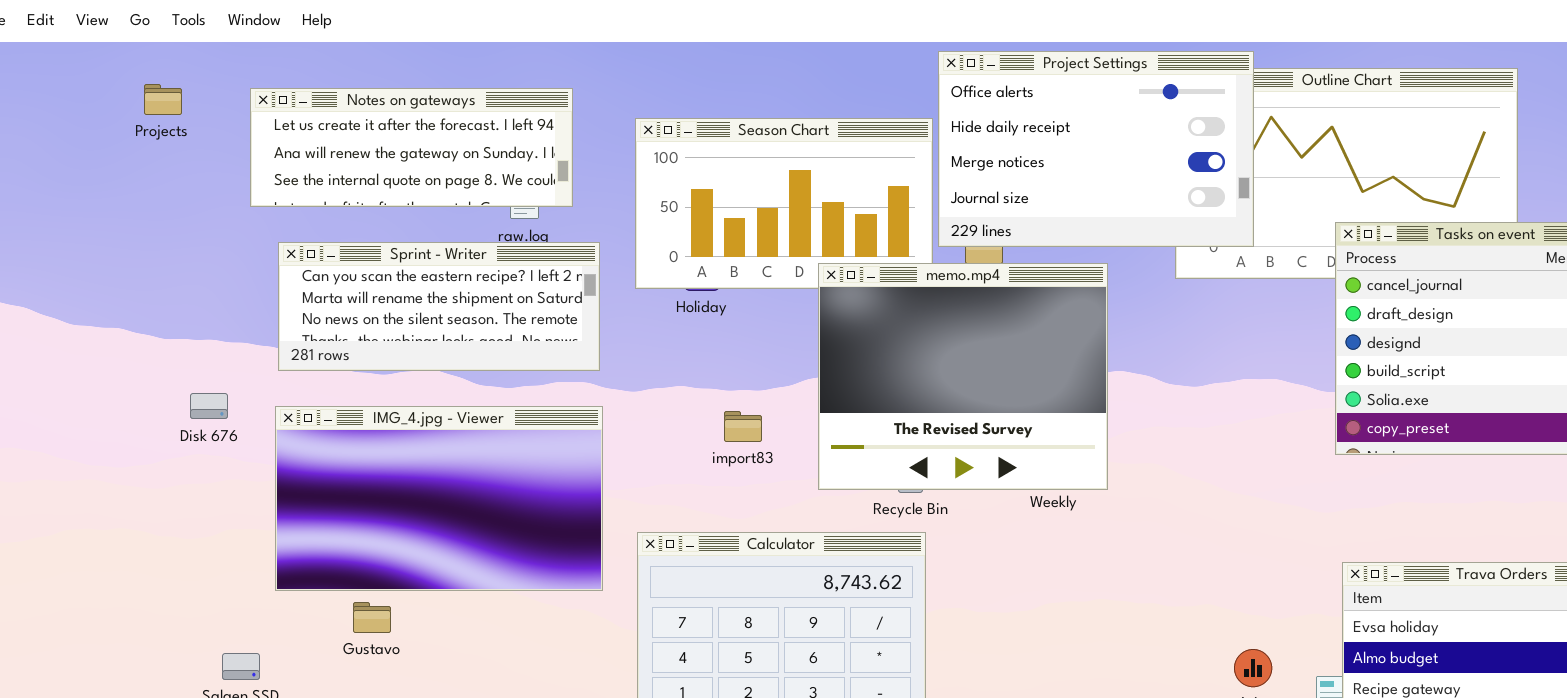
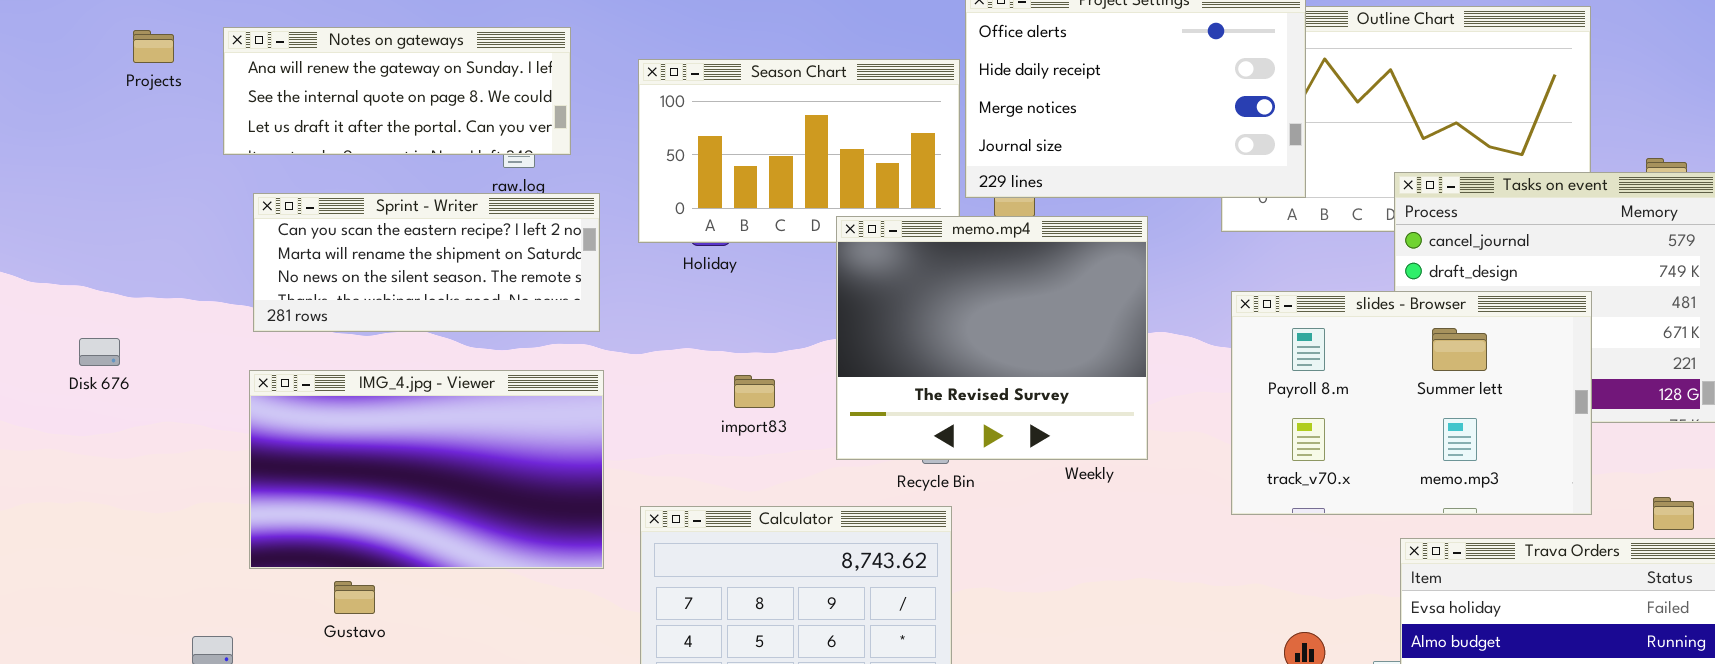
Projects: [144,84,182,115] -> [133,30,174,63], moved
Notes on gateways: [250,88,573,207] -> [223,27,571,155], scrolled down 1 row
slides - Browser: none -> [1231,291,1592,515], opened
Disk 676: [190,393,228,419] -> [79,338,120,366], moved

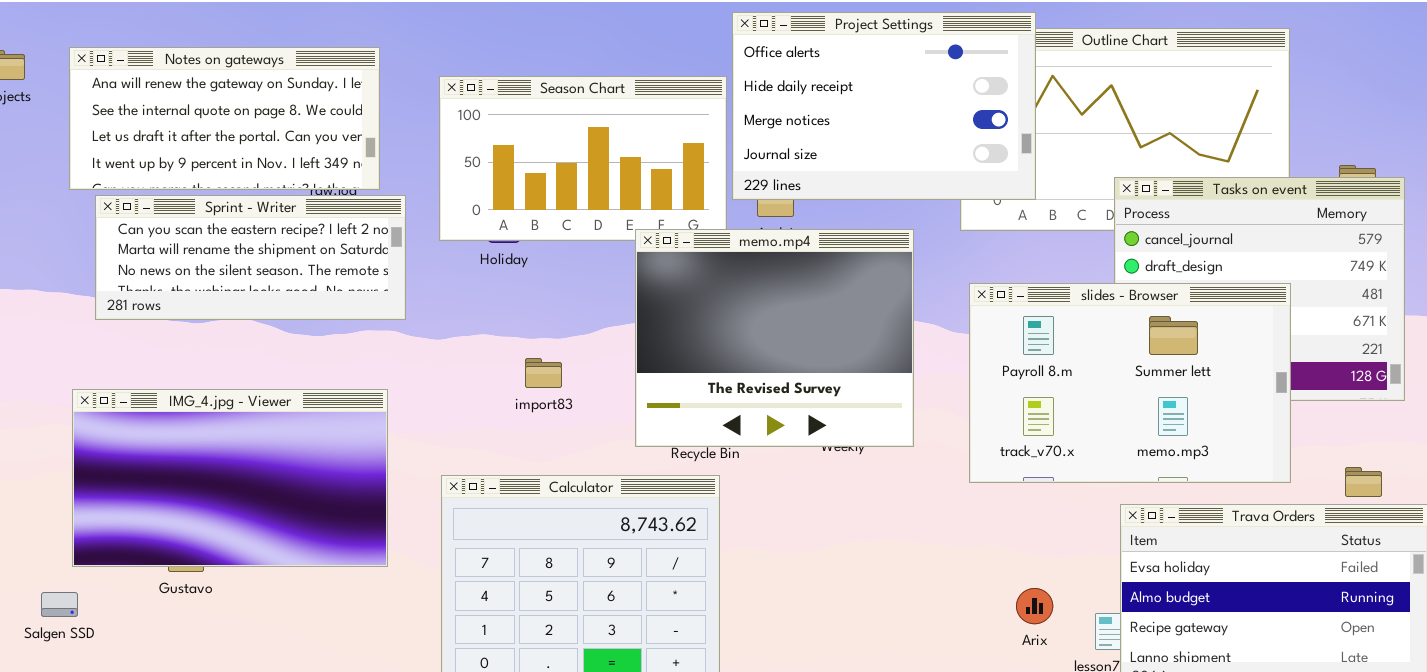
Notes on gateways: [223,27,571,155] -> [69,47,380,190], resized
memo.mp4: [836,216,1148,460] -> [635,229,914,447], moved
IMG_4.jpg - Viewer: [249,370,604,569] -> [72,389,388,567], moved

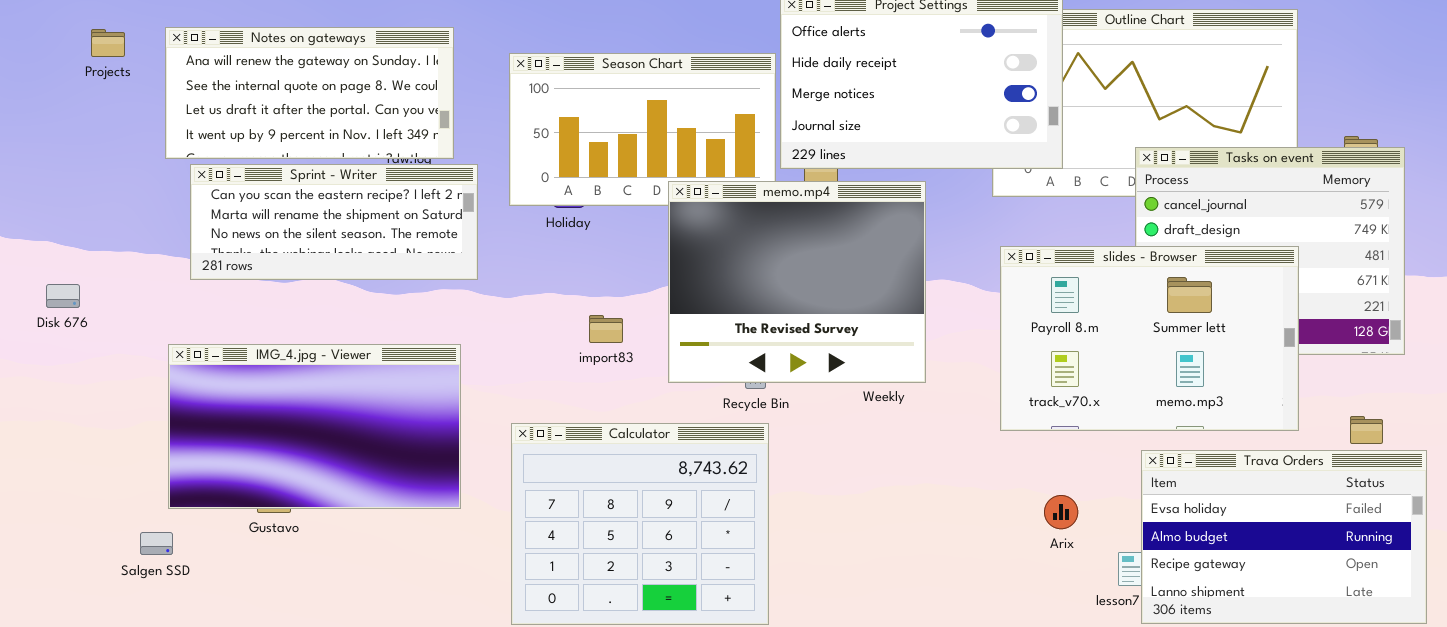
memo.mp4: [635,229,914,447] -> [668,181,926,383], moved
Arix: [1016,588,1053,624] -> [1044,495,1078,529], moved

